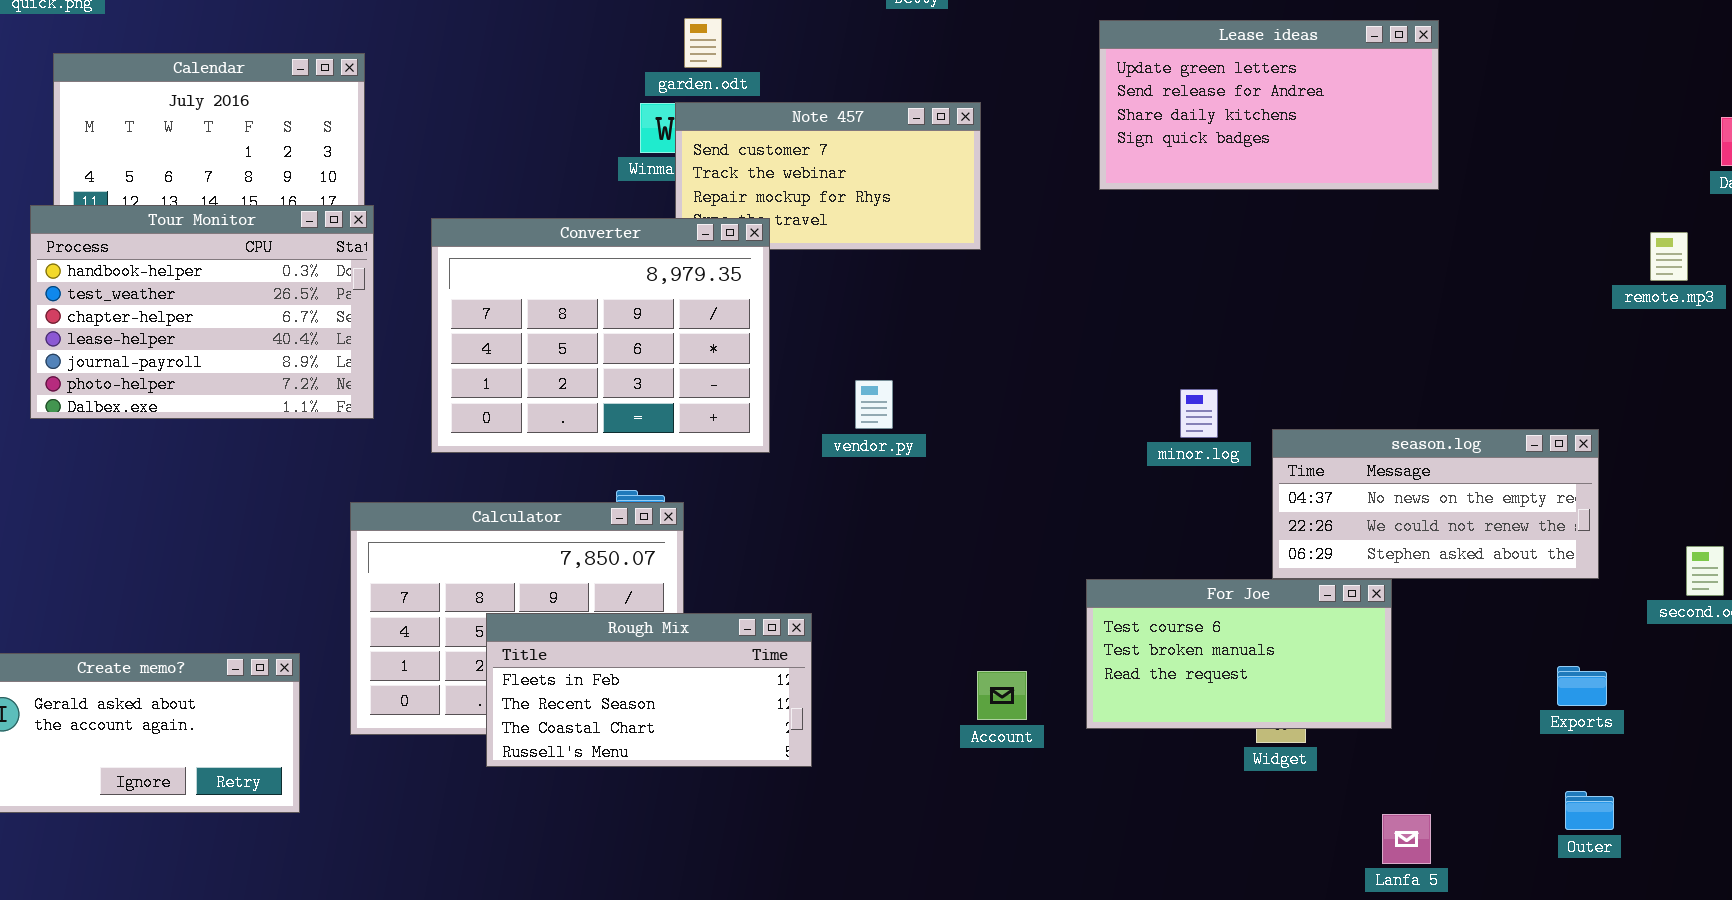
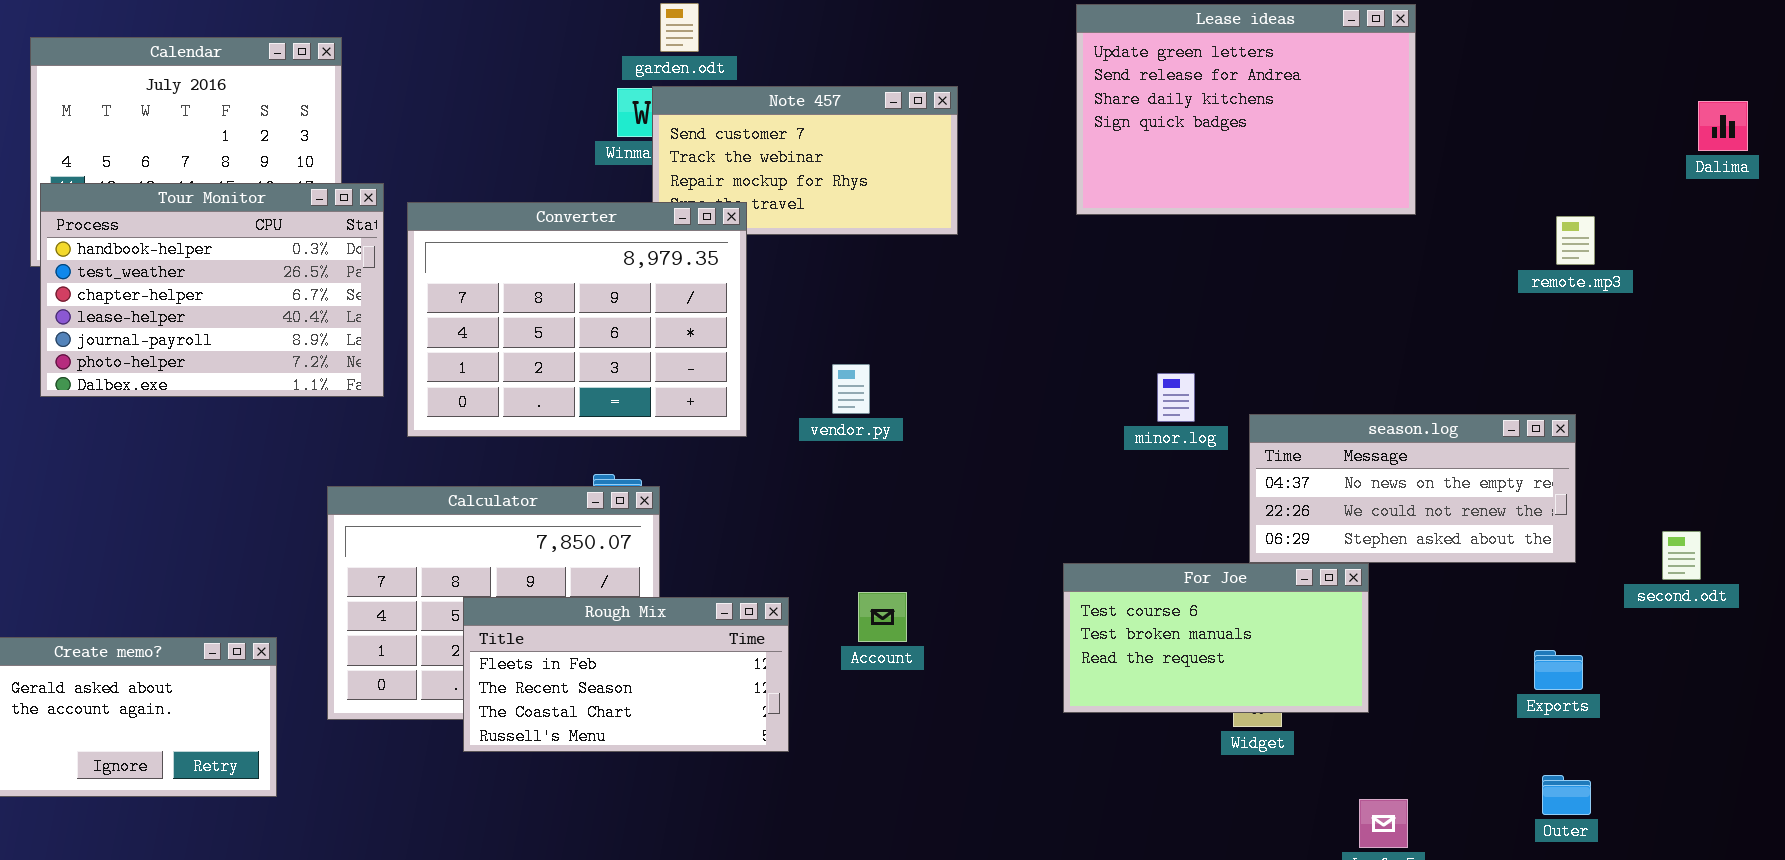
Lease ideas: [1099,20,1439,190] -> [1076,4,1416,215], resized
Tour Monitor: [30,205,374,419] -> [40,183,384,397], moved
remote.mp3: [1650,232,1688,281] -> [1556,216,1595,265], moved
Account: [977,671,1027,720] -> [858,592,907,642], moved

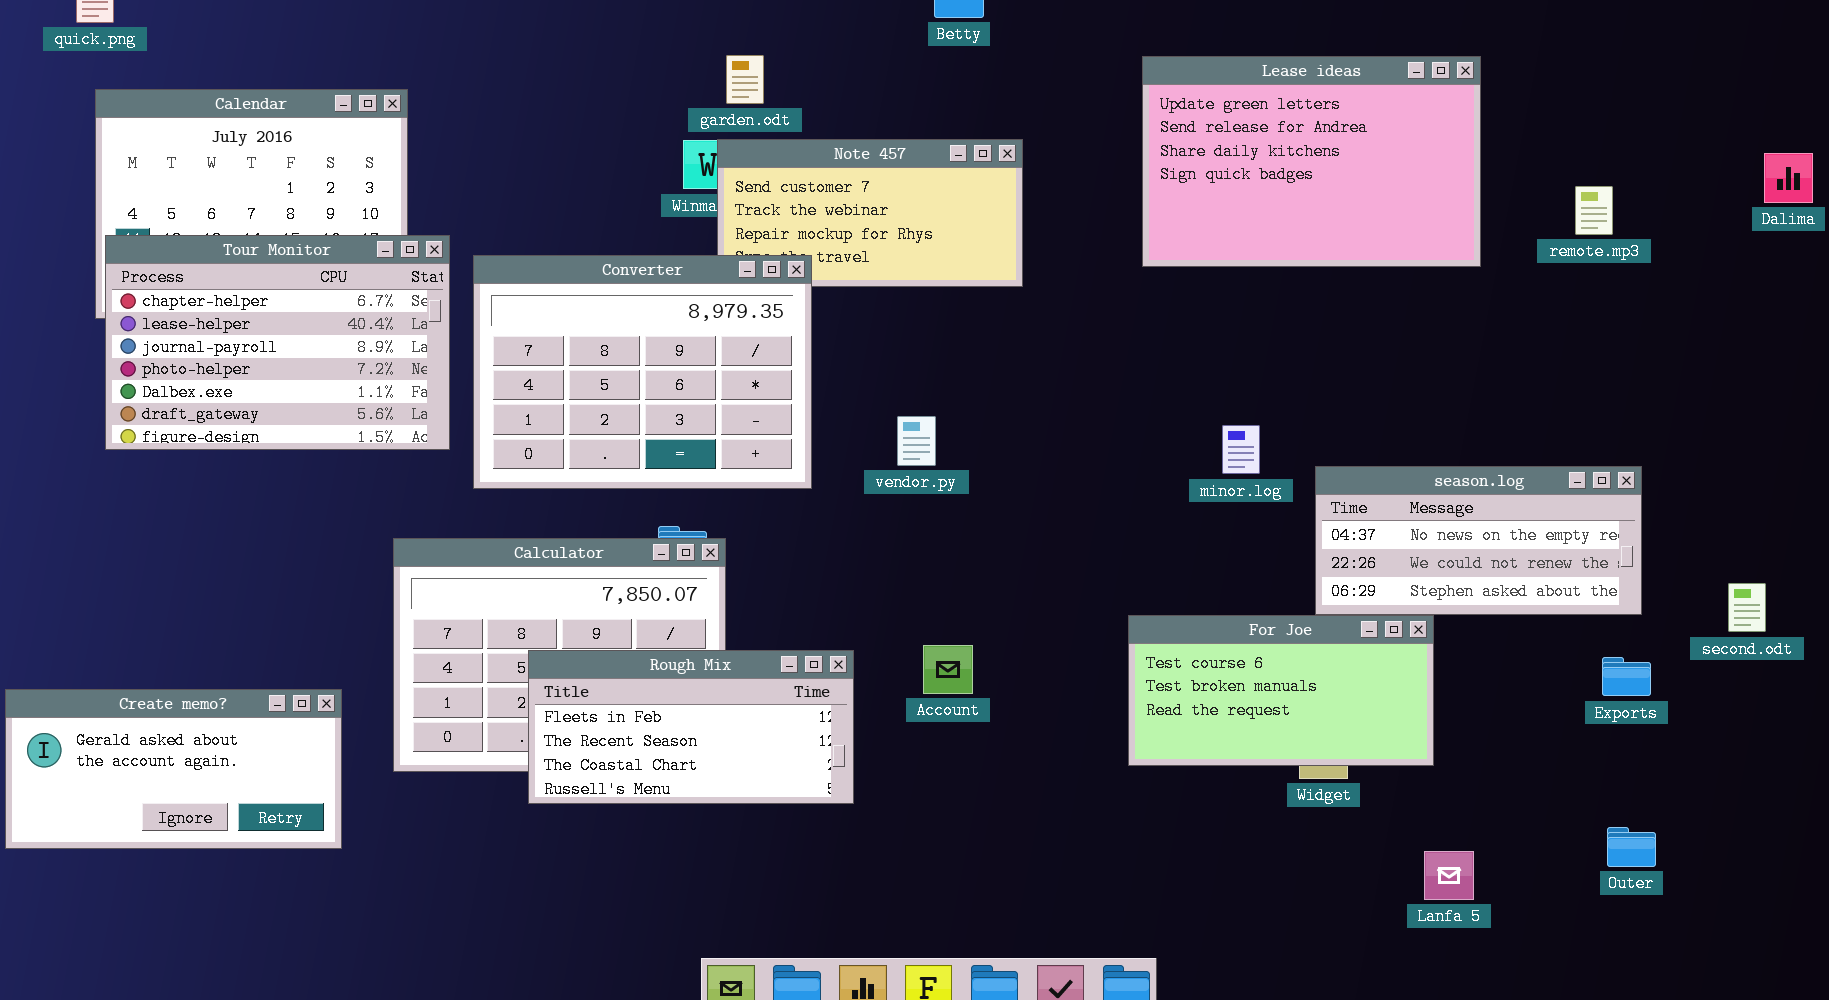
Tour Monitor: [40,183,384,397] -> [105,235,450,450], scrolled down 2 rows
remote.mp3: [1556,216,1595,265] -> [1575,186,1613,235], moved
Exports: [1534,650,1583,690] -> [1602,657,1651,696], moved

